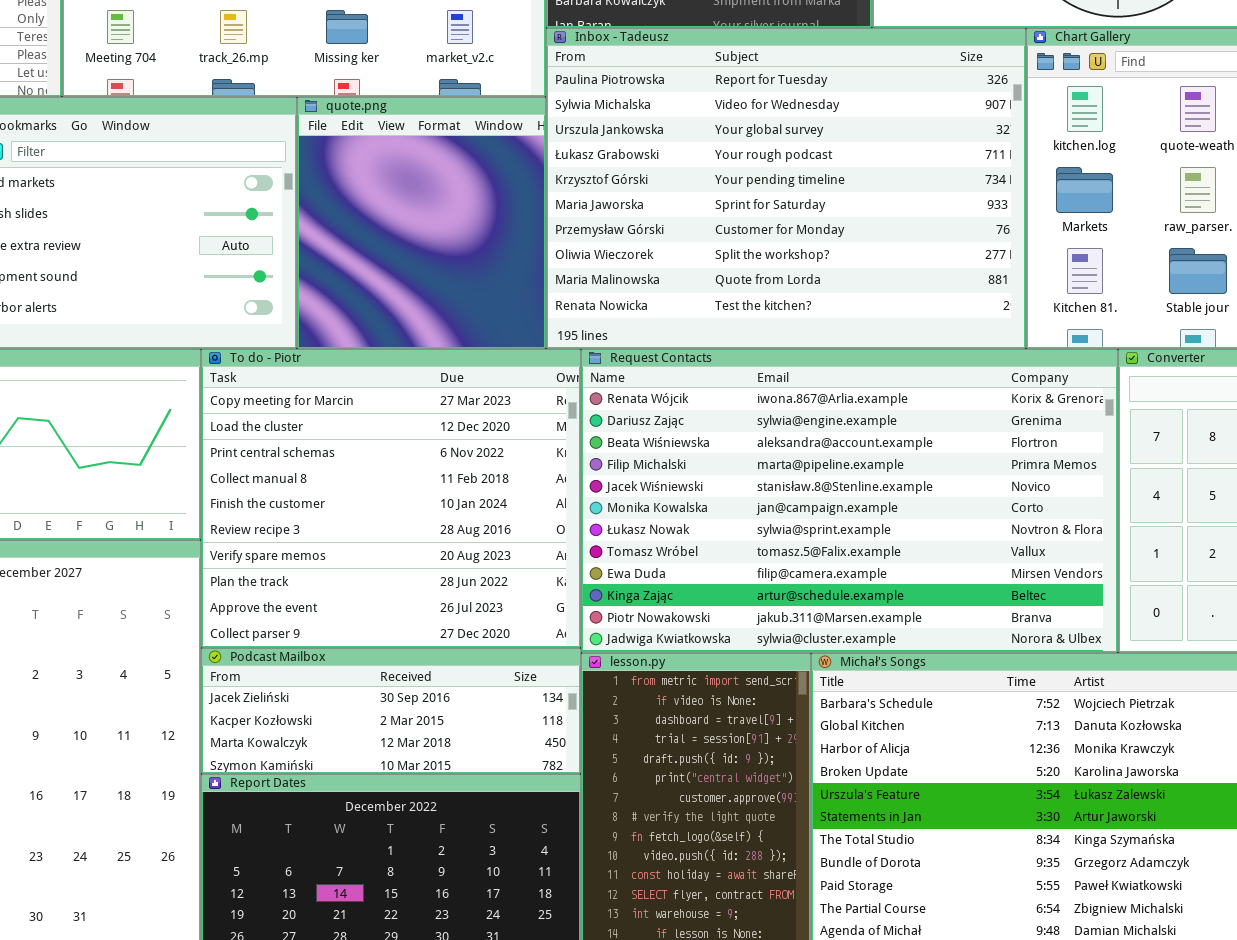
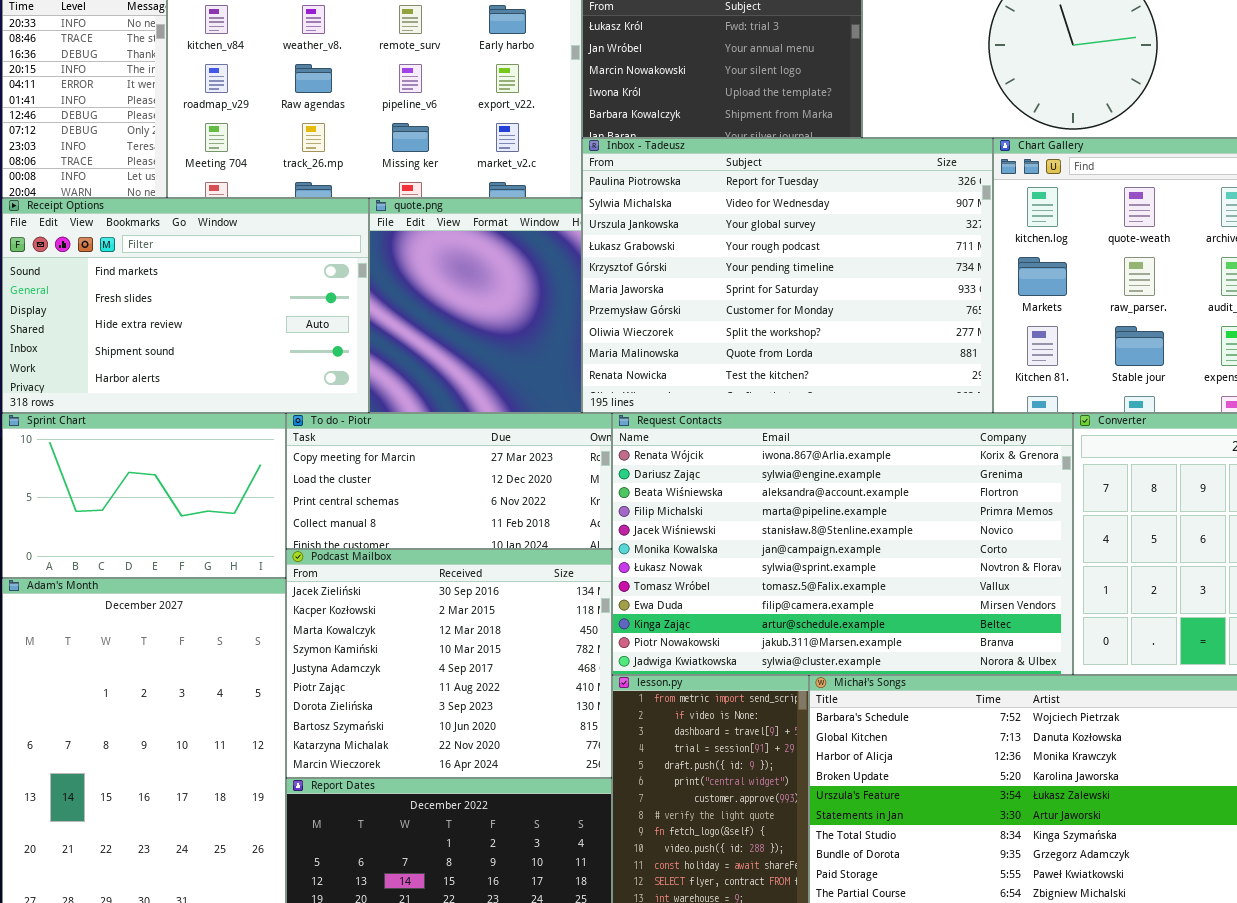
To do - Piotr: [201,349,581,648] -> [286,413,612,549], resized
Podcast Mailbox: [201,648,581,774] -> [286,549,612,778], resized

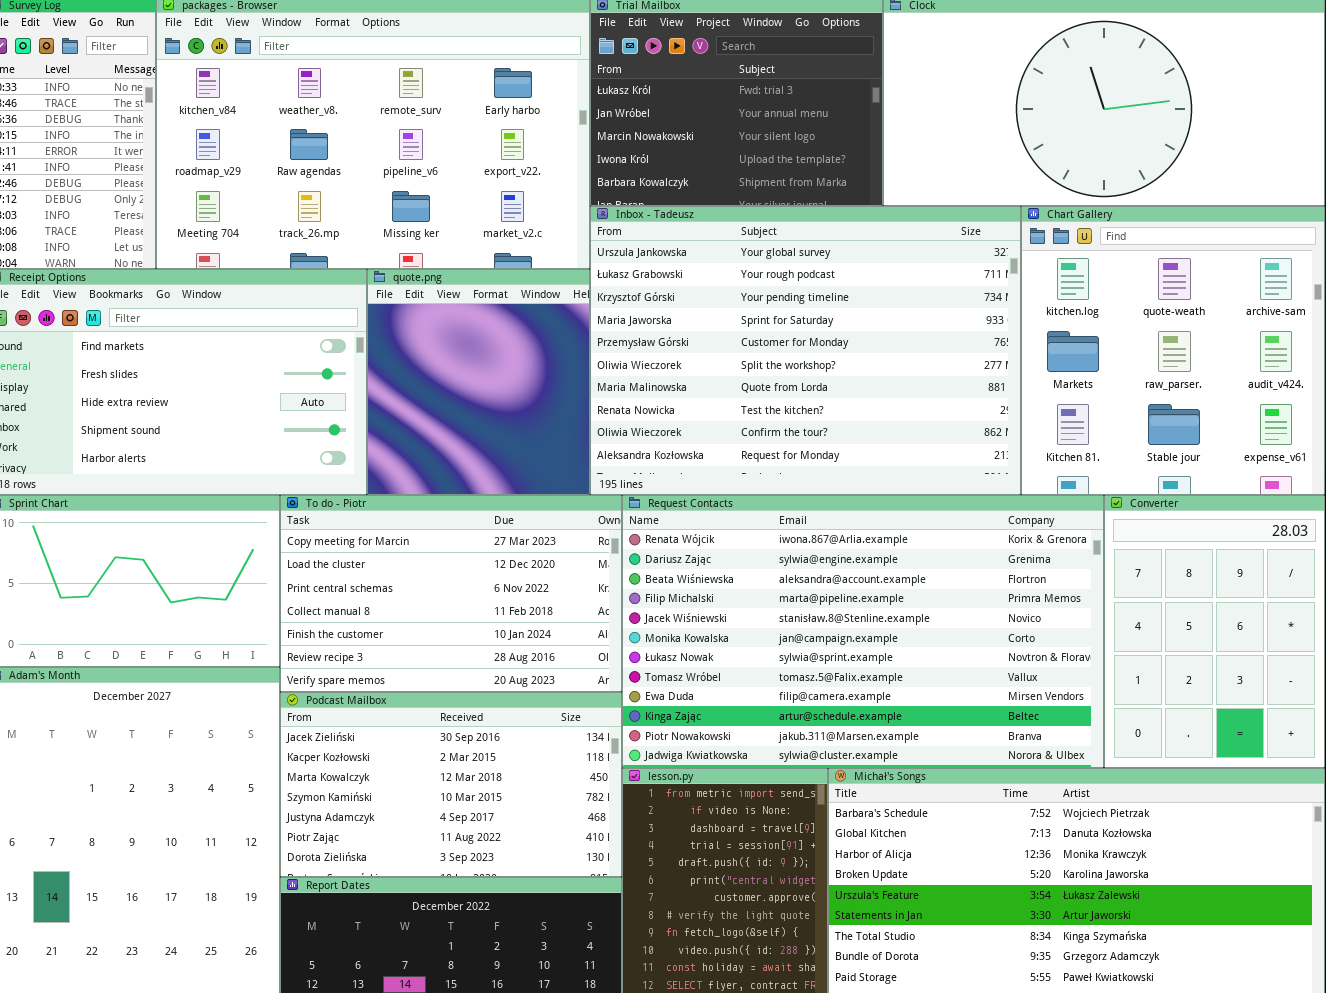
Inbox - Tadeusz: [582,138,993,413] -> [590,206,1021,495], scrolled down 2 rows
To do - Piotr: [286,413,612,549] -> [280,495,622,692], resized
Podcast Mailbox: [286,549,612,778] -> [280,692,622,877], resized

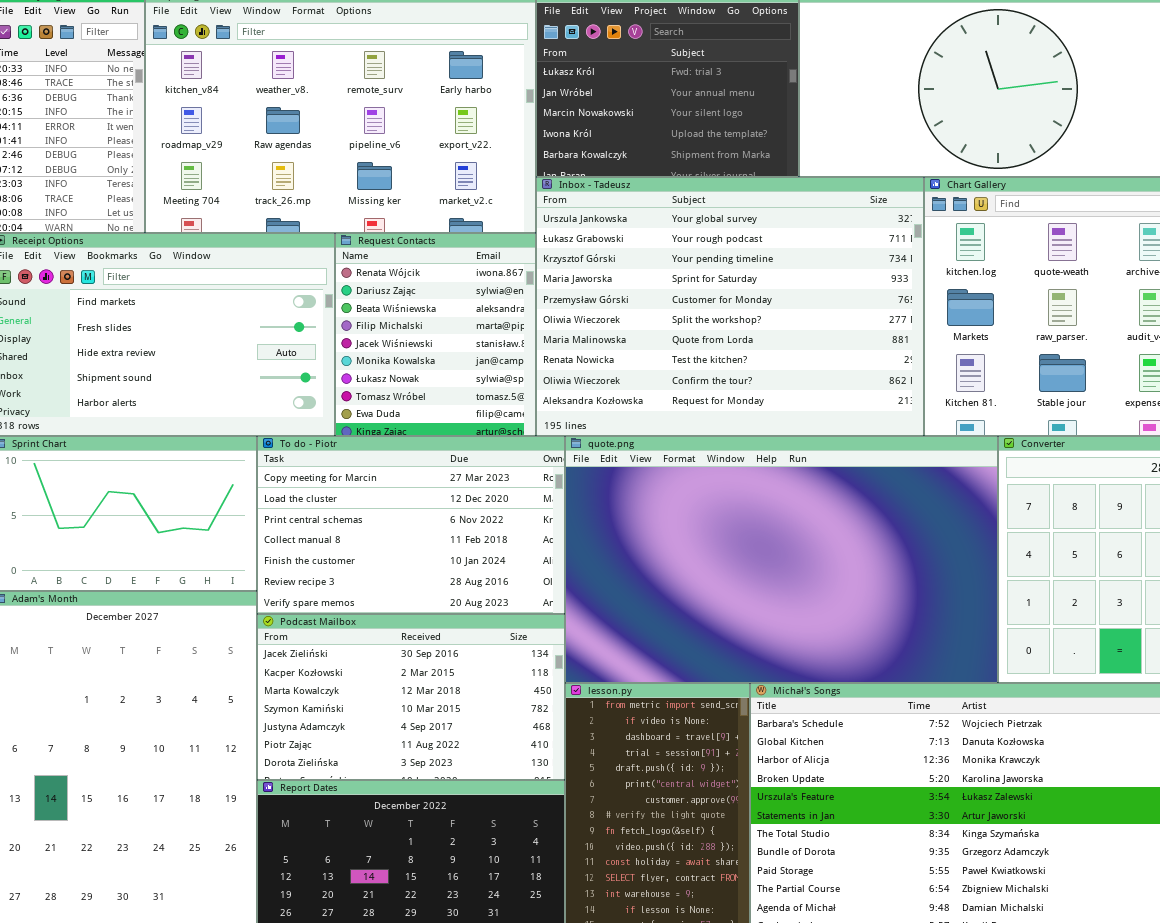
quote.png: [367,269,590,495] -> [565,436,998,683], moved, resized
Request Contacts: [622,495,1104,768] -> [335,233,536,436], moved, resized

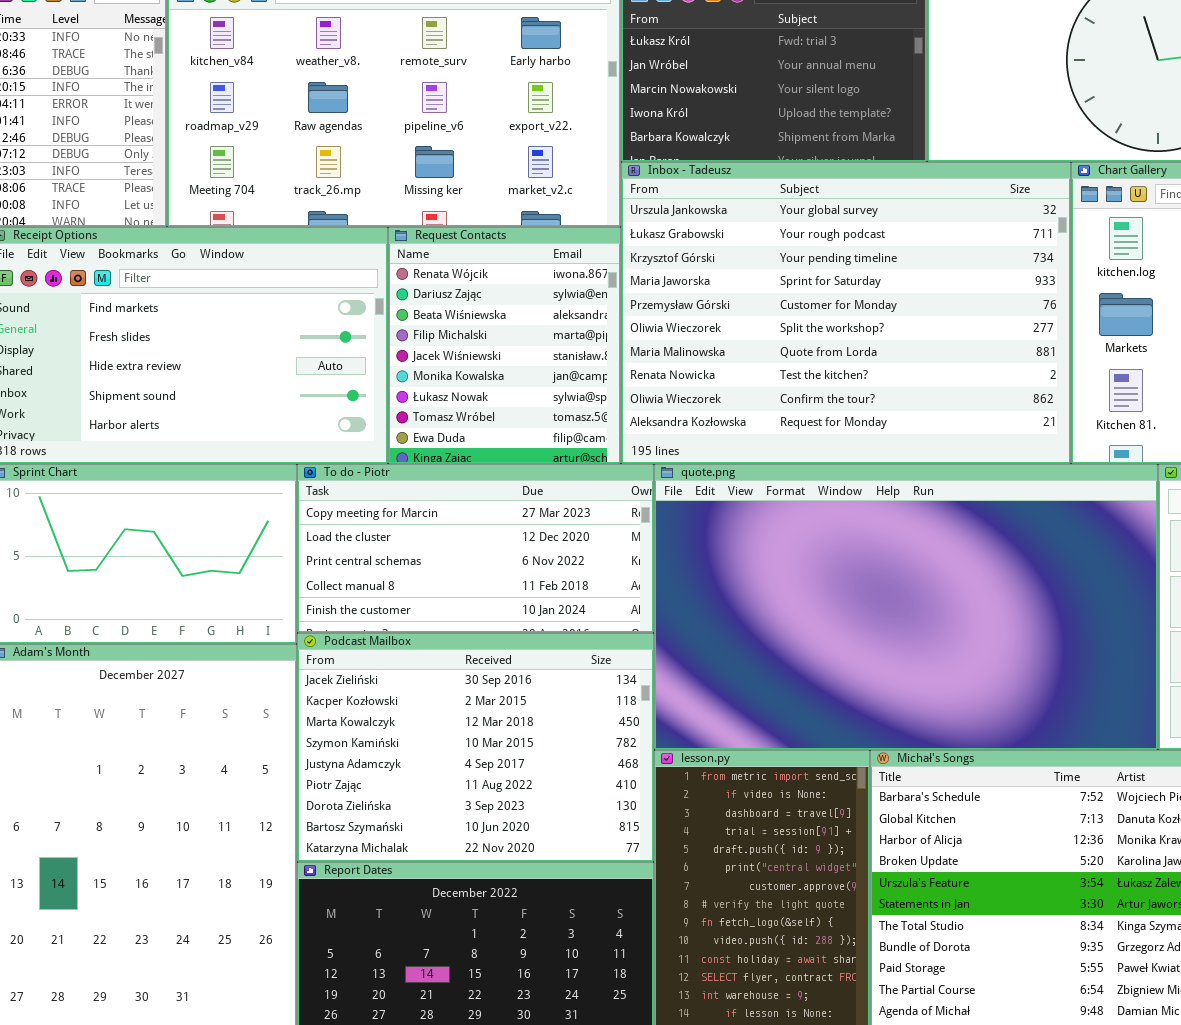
To do - Piotr: [257,436,565,614] -> [297,464,654,633], resized
Podcast Mailbox: [257,614,565,780] -> [297,633,654,862], resized

